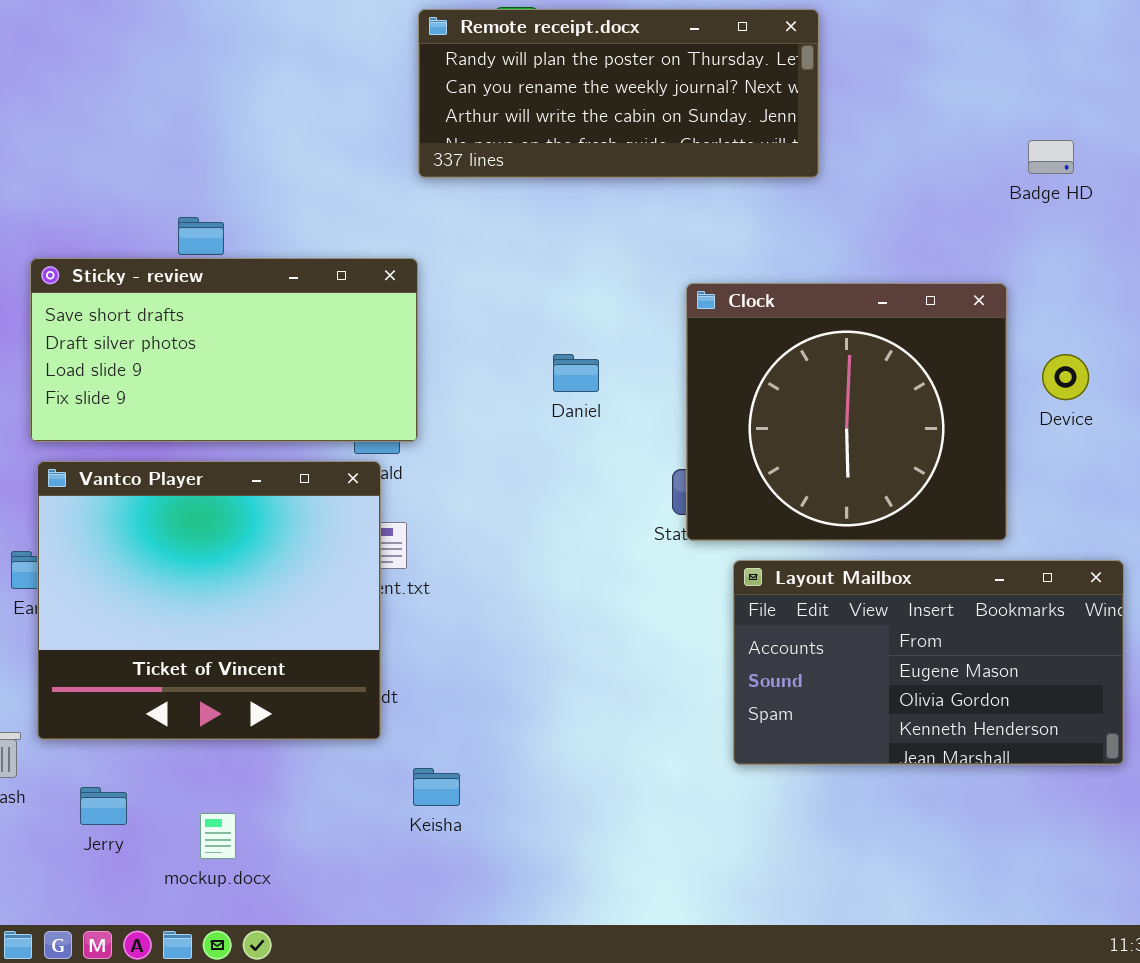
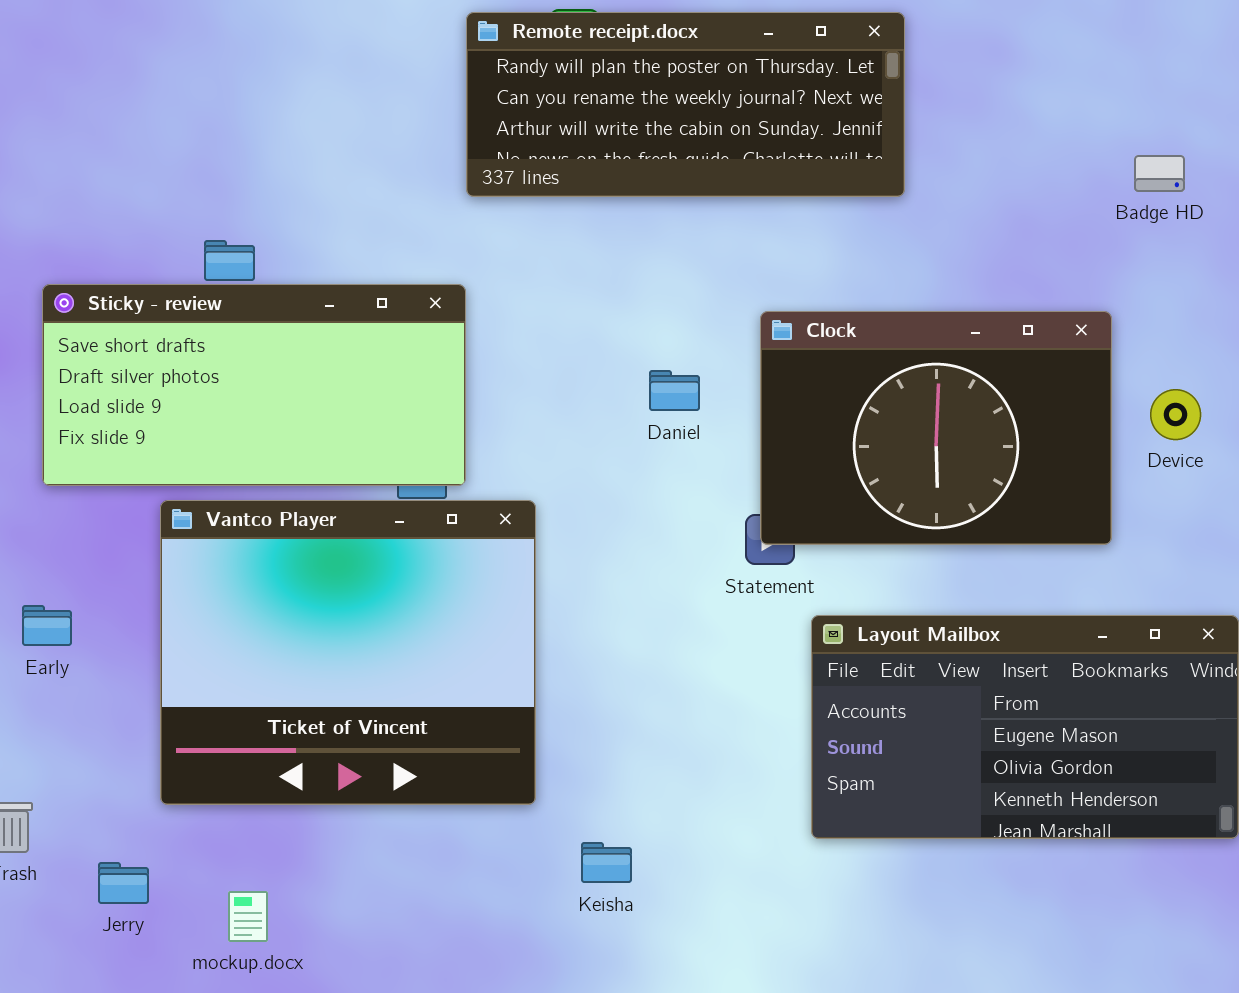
Clock: [686,283,1007,541] -> [760,311,1112,545], resized
Daniel: [553,354,599,392] -> [649,370,700,411], moved
Vantco Player: [37,461,381,740] -> [160,500,536,805], moved
Keisha: [413,768,460,806] -> [581,842,632,883], moved

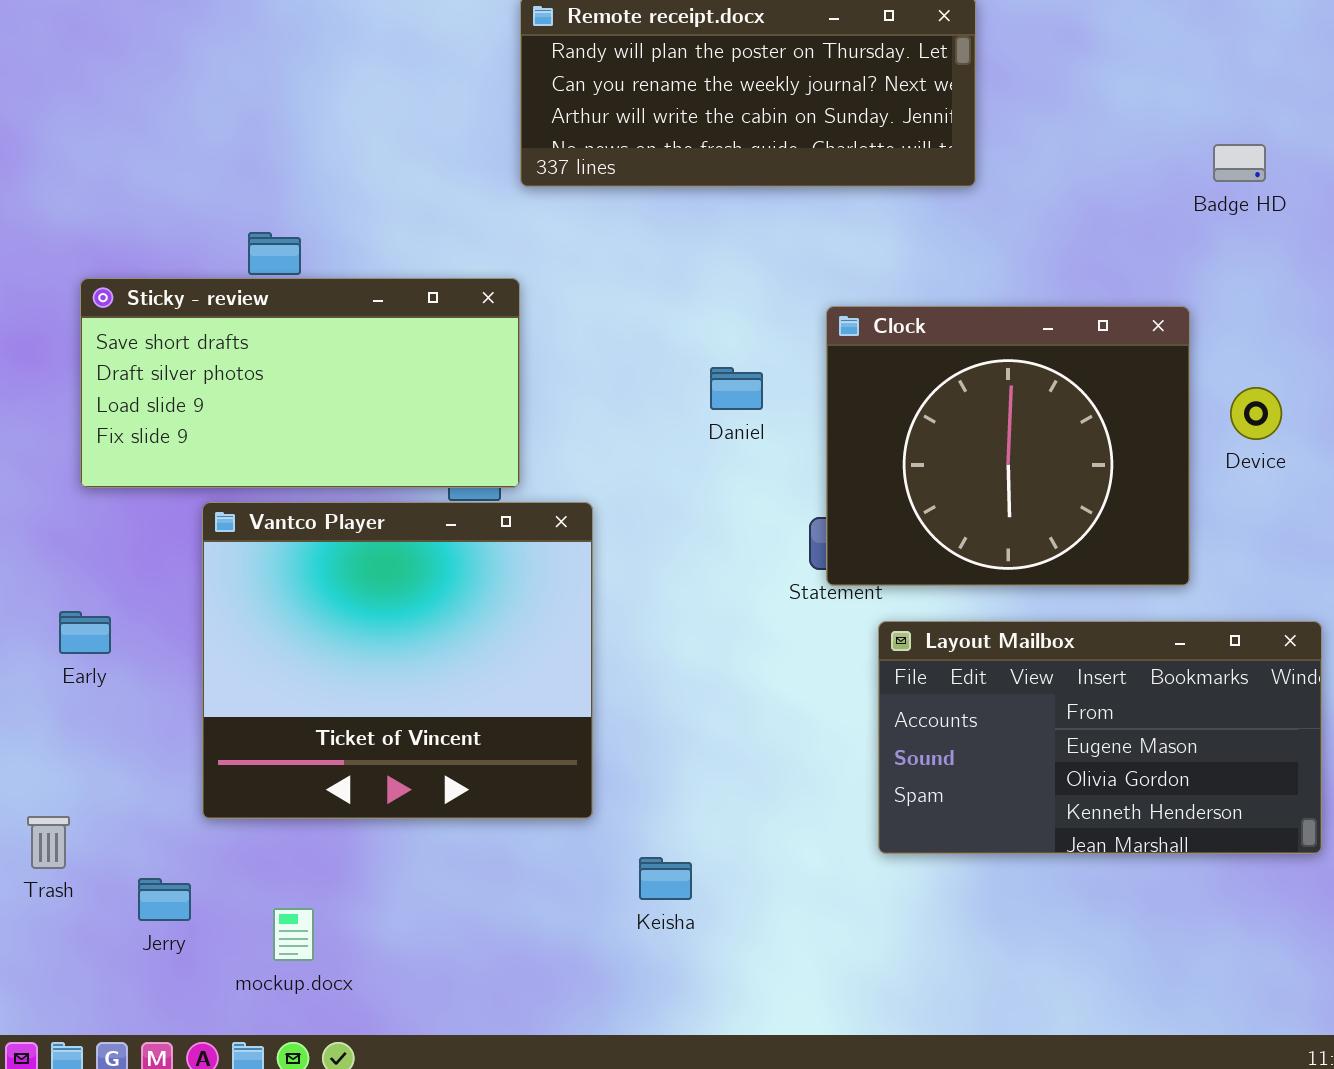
Clock: [760,311,1112,545] -> [826,306,1190,586], resized

